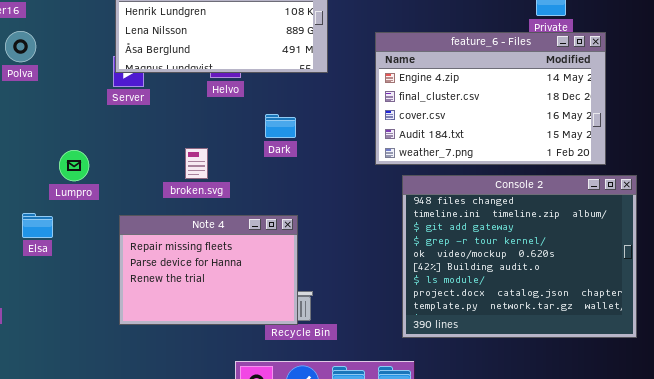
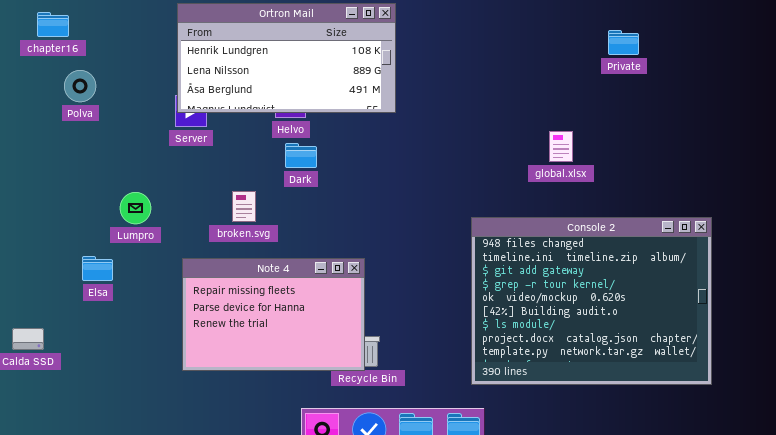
feature_6 - Files: [375,32,606,165] -> none, closed
Dark: [265,114,296,138] -> [285,143,317,168], moved
broken.svg: [185,148,208,179] -> [232,191,256,222], moved

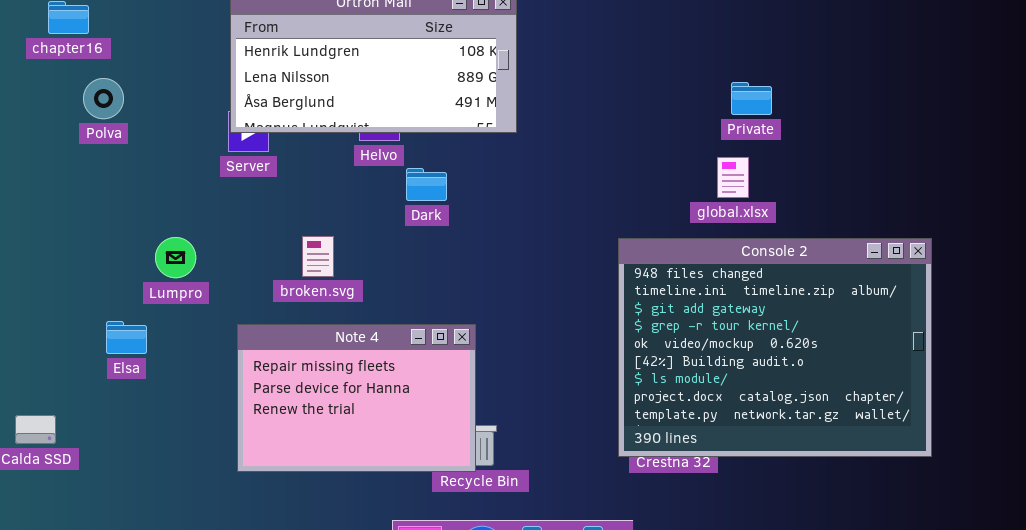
Private: [608,30,639,55] -> [731,82,772,115], moved
Dark: [285,143,317,168] -> [406,168,447,201], moved
Console 2: [471,217,712,385] -> [618,238,932,457], moved

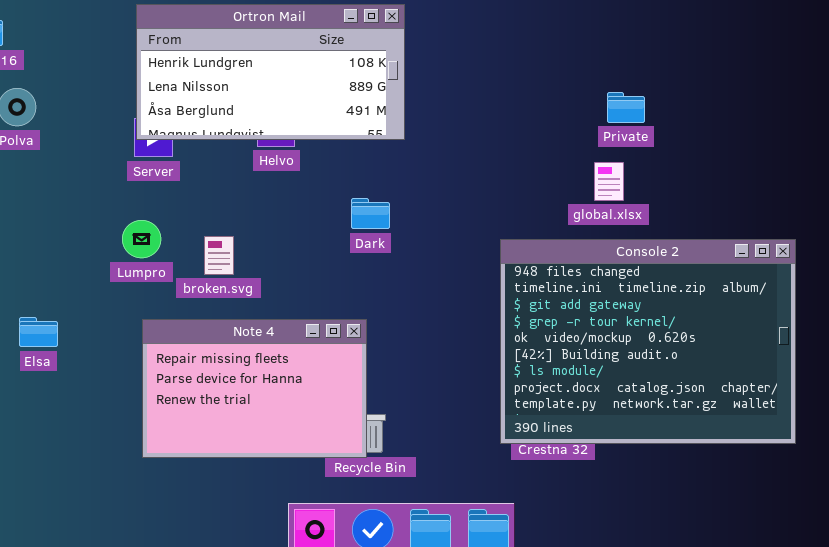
Dark: [406,168,447,201] -> [351,198,390,229], moved
Lumpro: [155,237,196,278] -> [122,220,161,258], moved

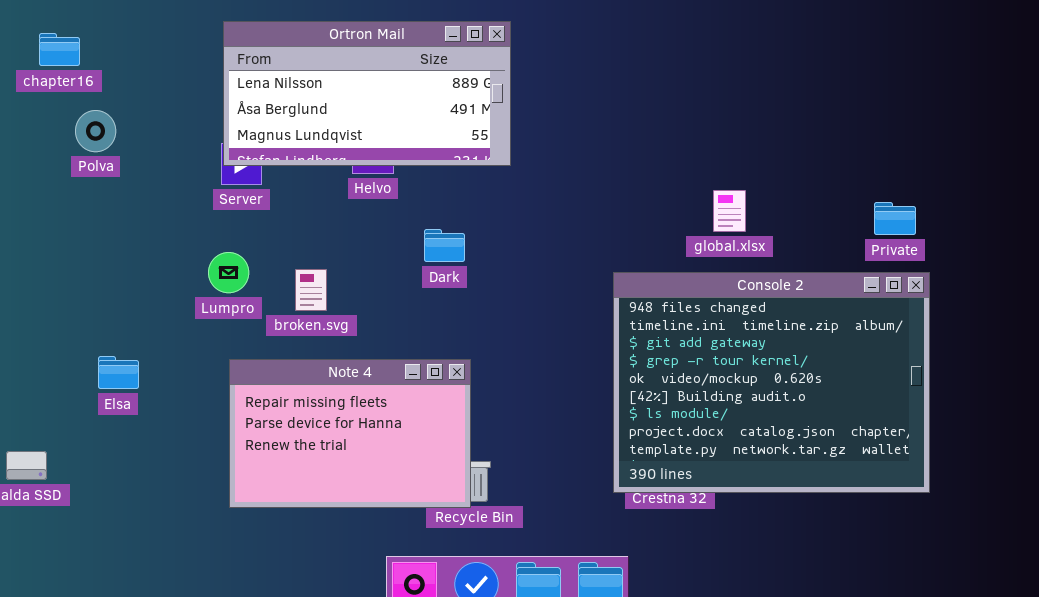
Ortron Mail: [136,4,405,140] -> [223,21,511,166], scrolled down 1 row
Private: [607,92,645,123] -> [874,202,916,235], moved
Dark: [351,198,390,229] -> [424,229,465,262], moved

